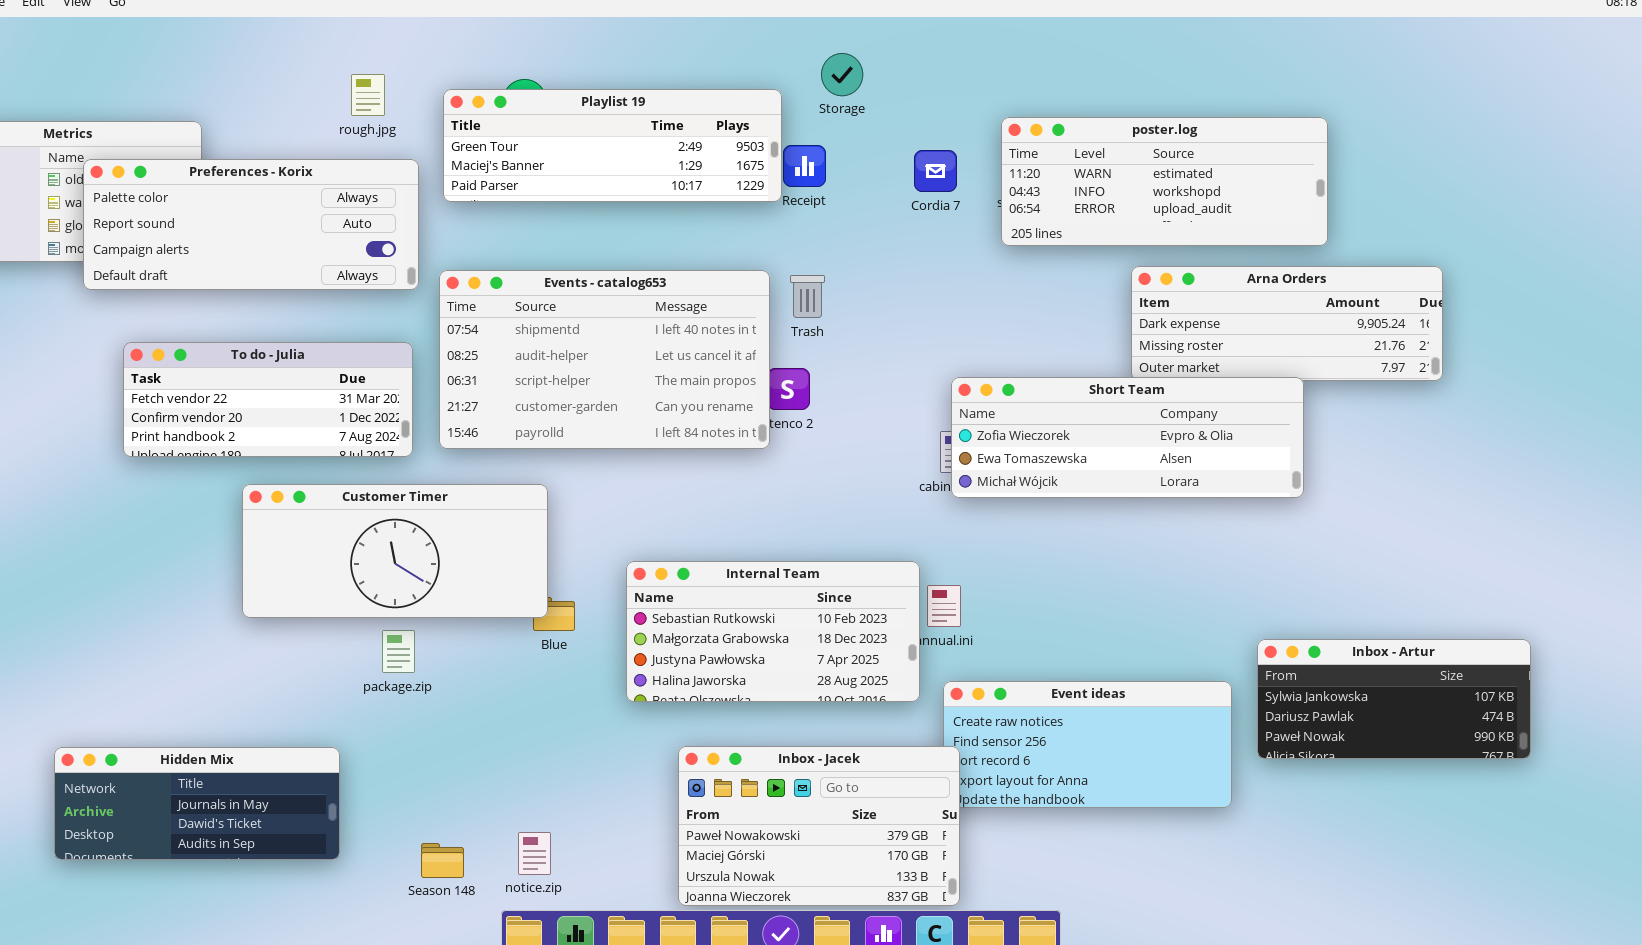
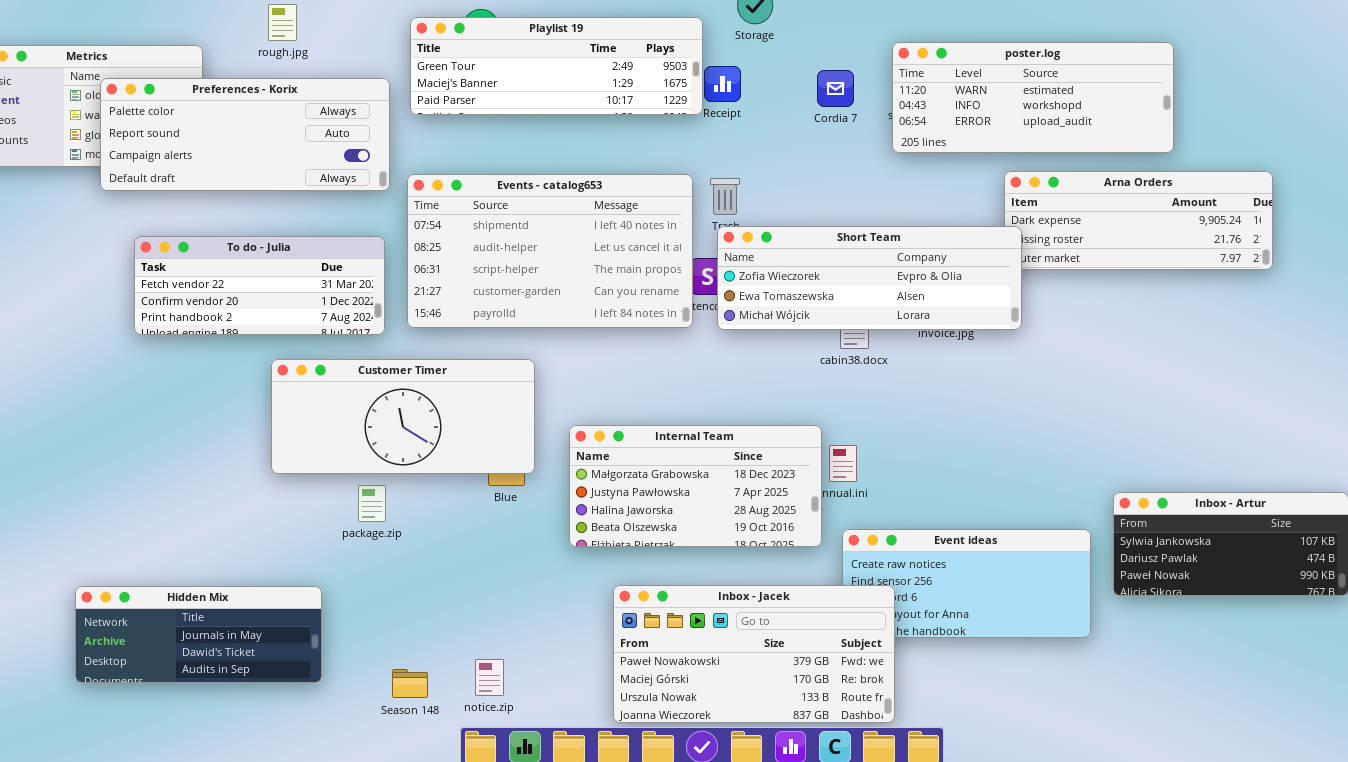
rough.jpg: [351,74,385,116] -> [268,4,297,41], moved
Short Team: [951,377,1304,498] -> [717,226,1022,330], moved
Customer Timer: [242,484,548,618] -> [271,359,535,474], moved
Internal Team: [626,561,920,702] -> [569,425,822,547], scrolled down 1 row
Inbox - Jacek: [678,746,960,906] -> [613,585,895,723], resized

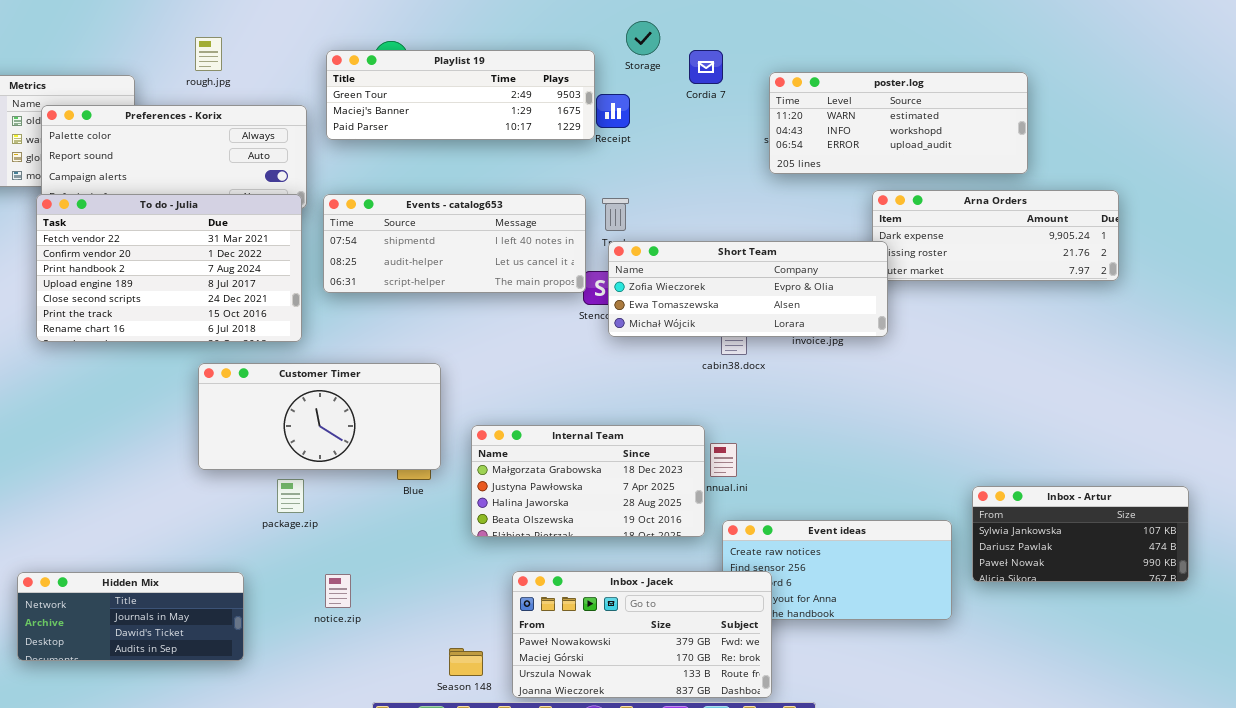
Cordia 7: [817,70,854,107] -> [689,50,723,84], moved
Events - catalog653: [407,174,693,328] -> [323,194,586,293], resized
To do - Julia: [134,236,385,335] -> [36,194,302,342], resized
notice.zip: [475,659,504,696] -> [325,574,351,608], moved
Season 148: [392,669,428,698] -> [449,648,483,676], moved

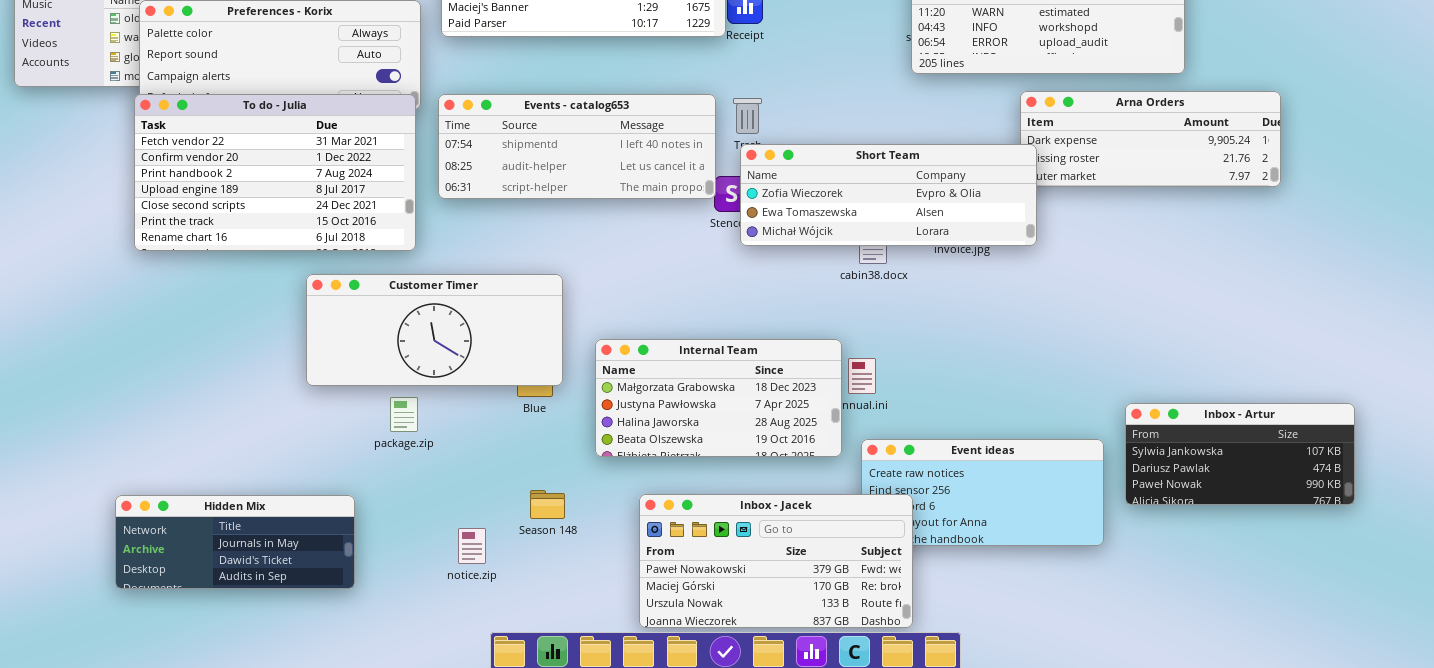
notice.zip: [325,574,351,608] -> [458,528,486,564], moved
Season 148: [449,648,483,676] -> [530,490,565,519], moved

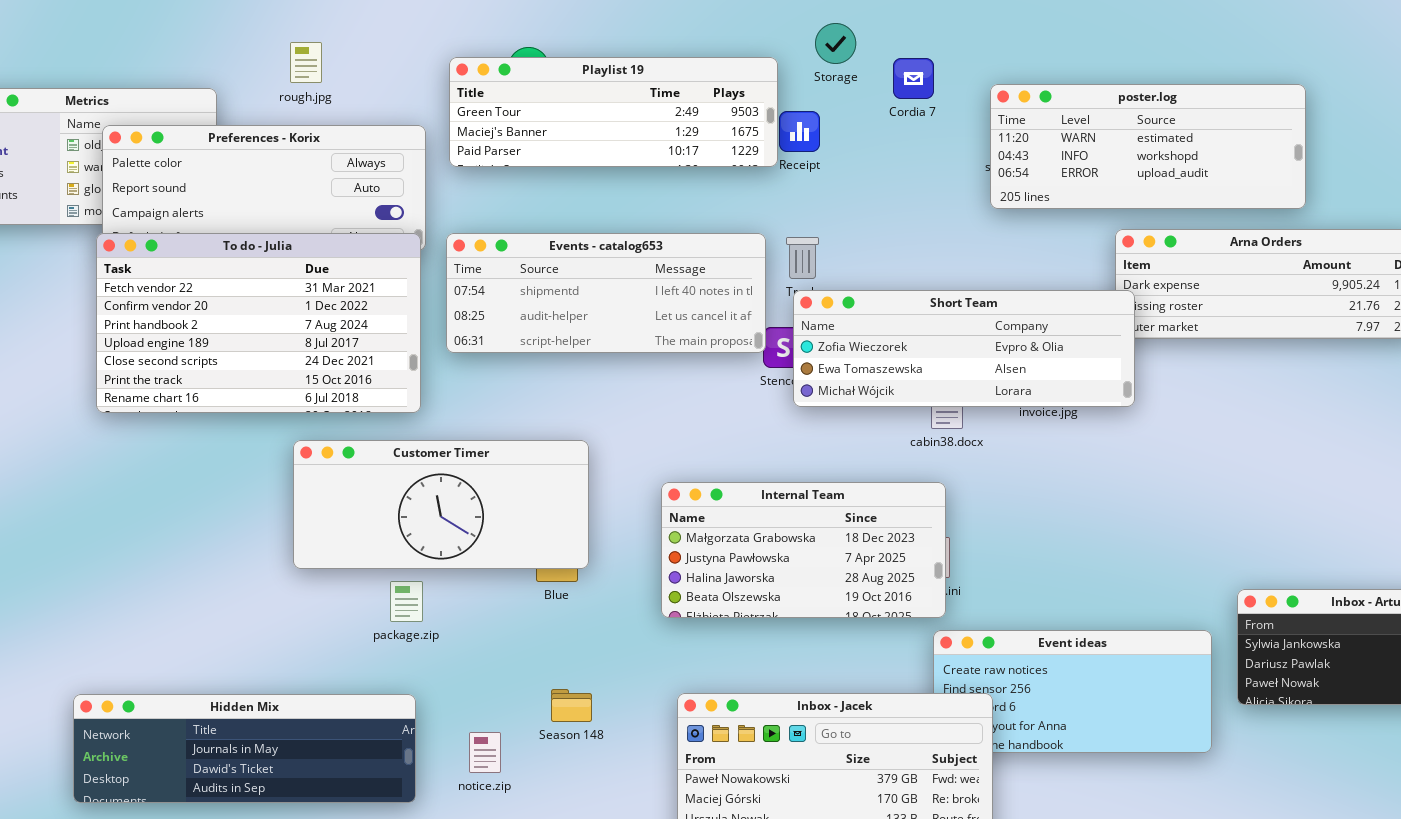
Internal Team: [595,339,842,457] -> [661,482,946,618], moved
Hidden Mix: [115,495,355,589] -> [73,694,416,803], resized

